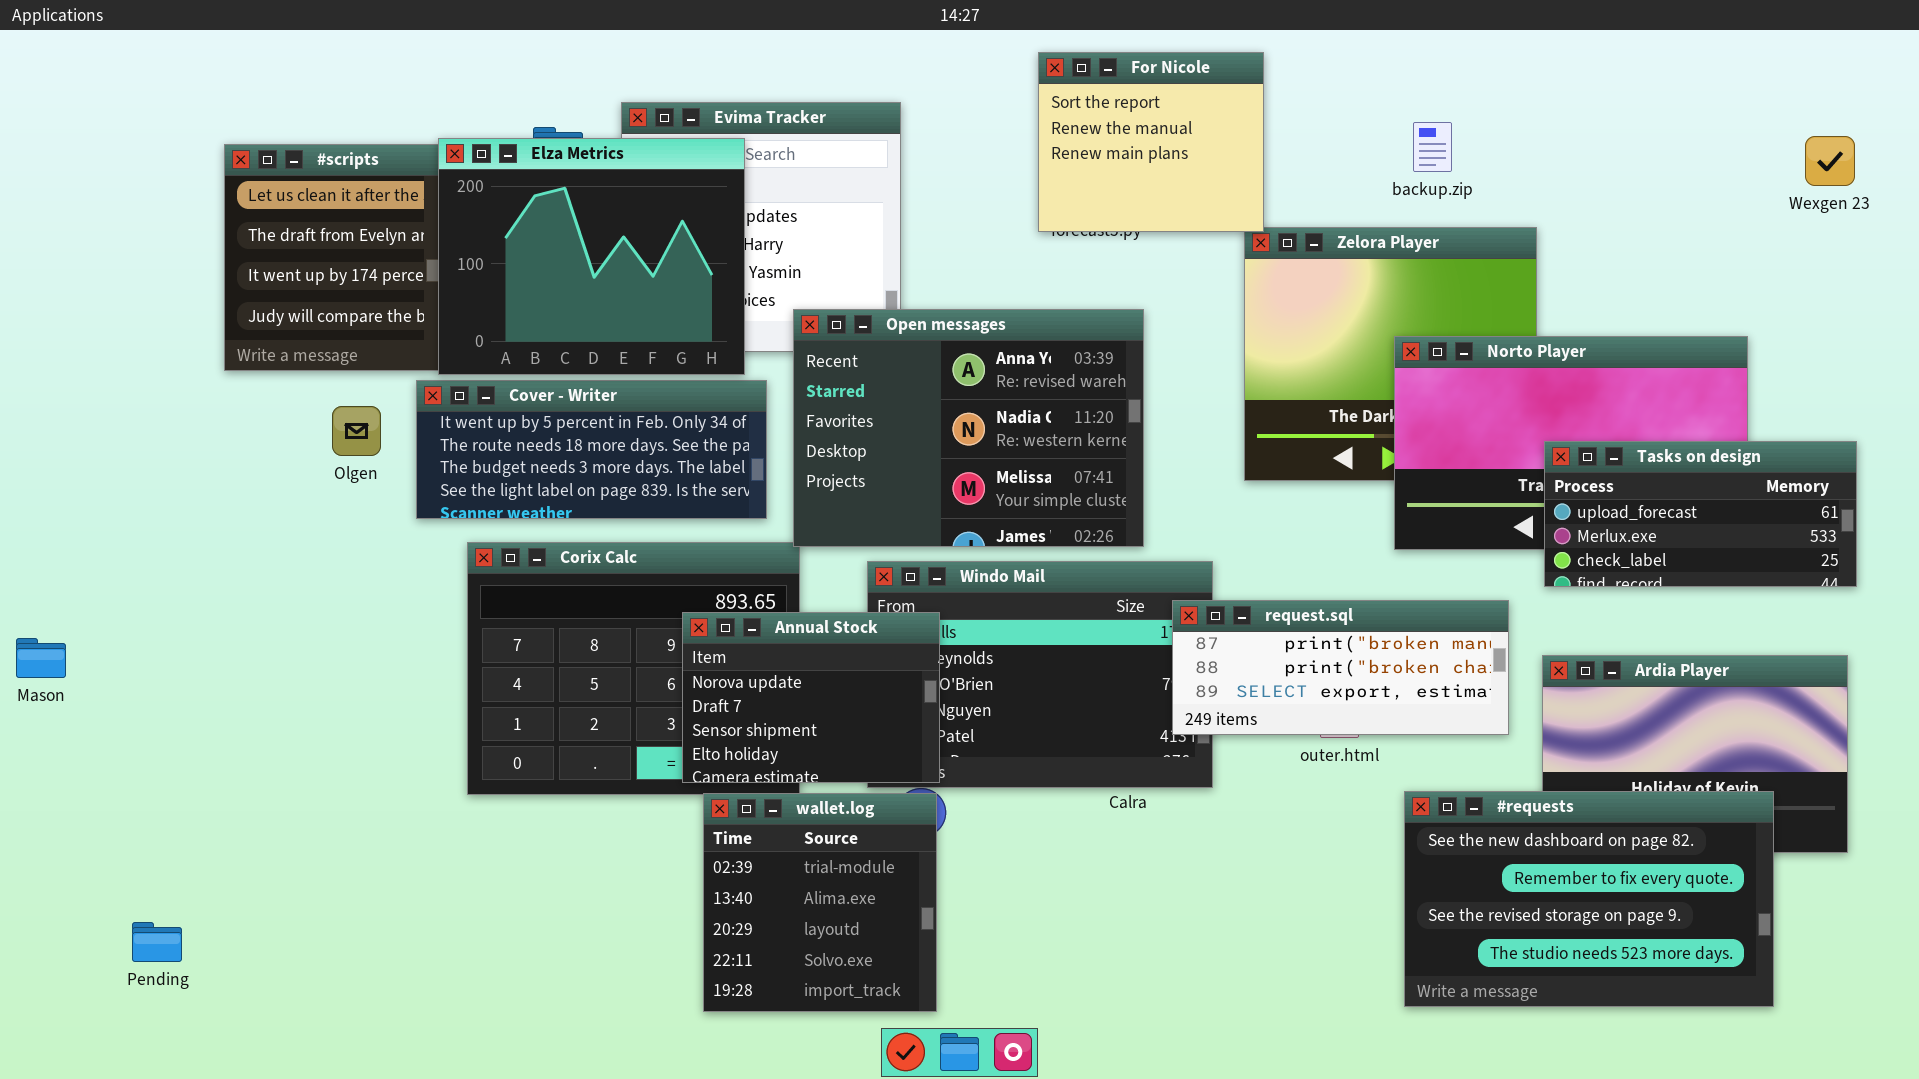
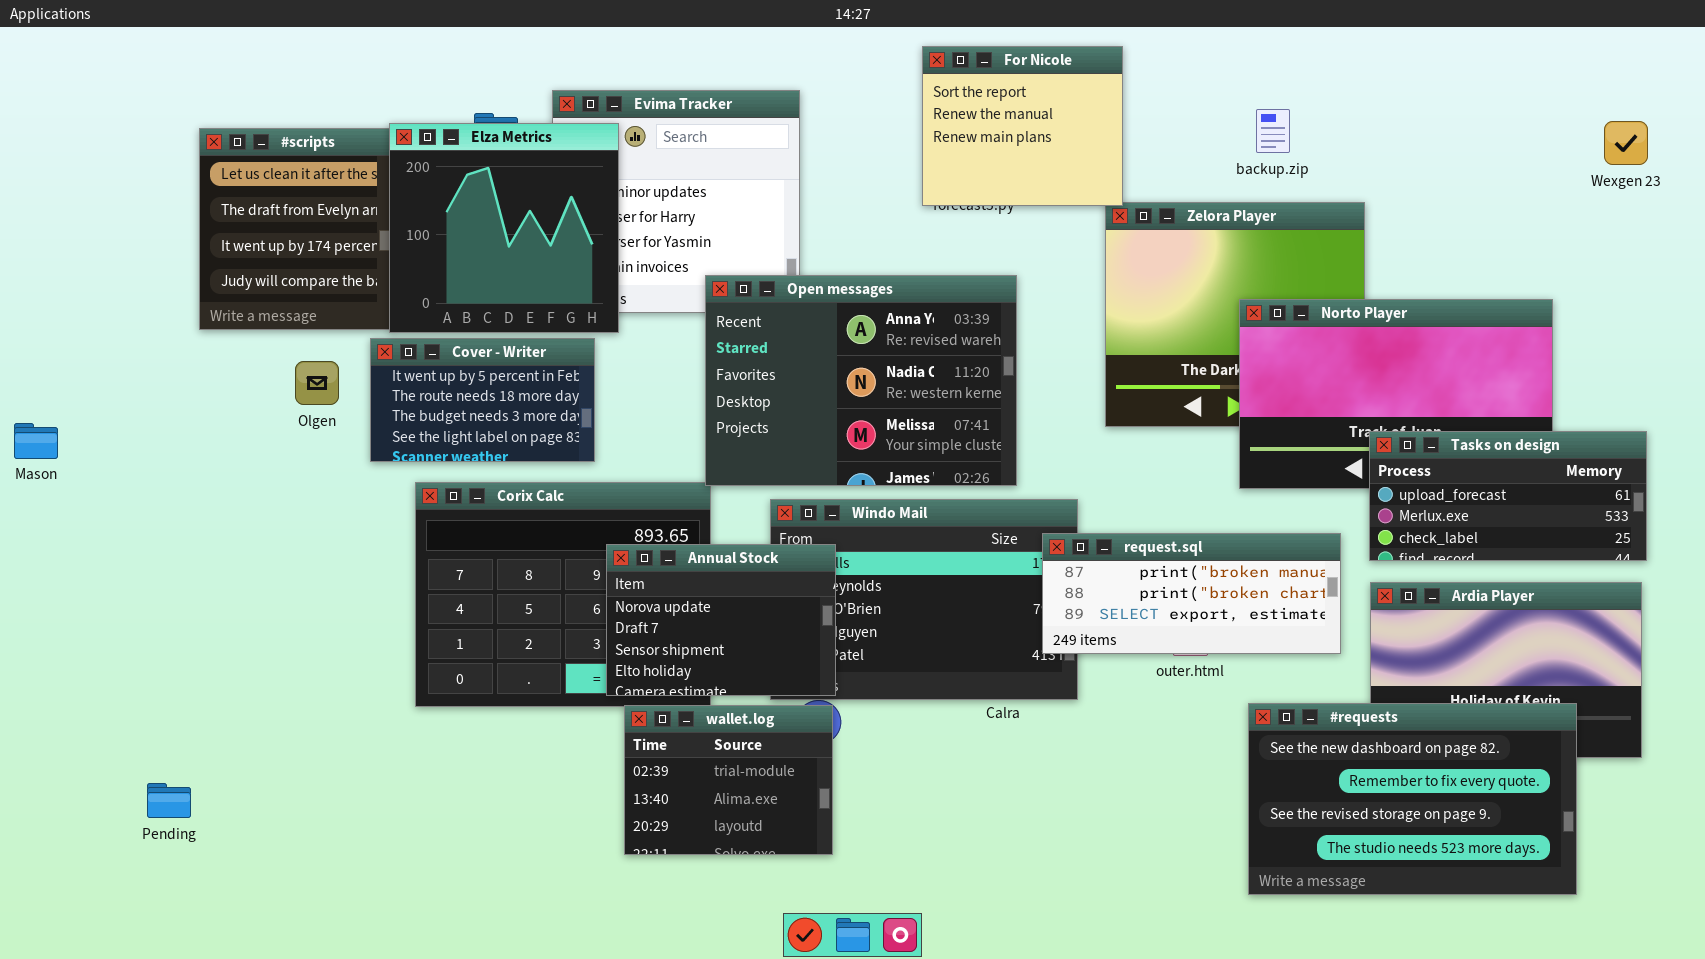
Elza Metrics: [438,138,745,375] -> [389,123,619,333], resized
Cover - Writer: [416,380,767,519] -> [370,338,595,462], resized
Tasks on design: [1544,441,1857,587] -> [1369,431,1647,561], moved
Mason: [16,638,66,678] -> [14,423,58,459], moved
wallet.log: [703,793,937,1012] -> [624,705,833,855], resized
Pending: [132,922,182,962] -> [147,783,191,818], moved

